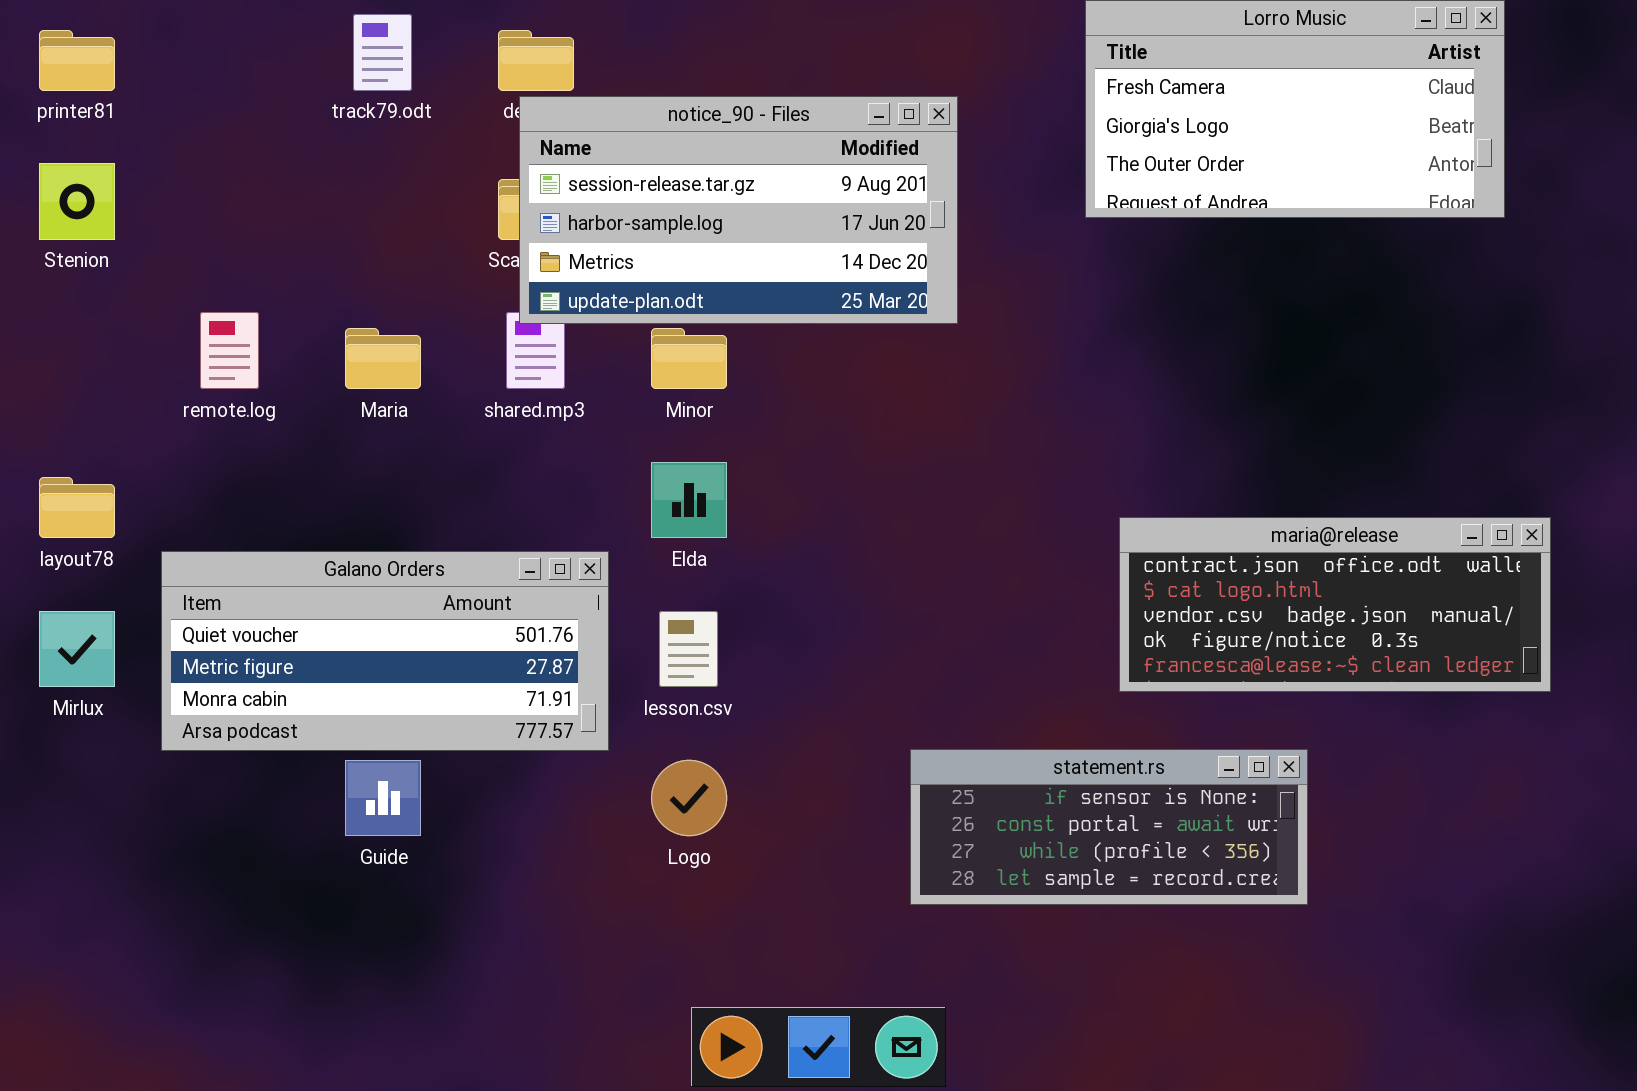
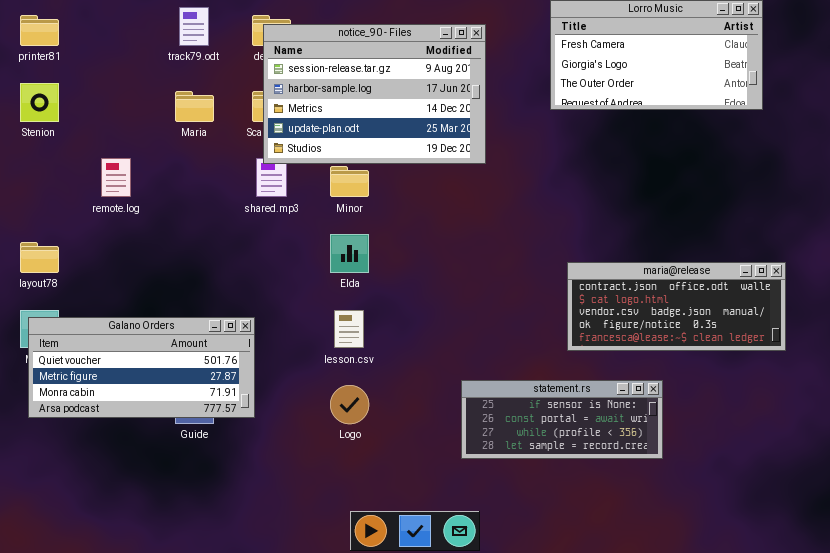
notice_90 - Files: [519,96,958,324] -> [263,24,486,164], resized
Maria: [345,328,421,389] -> [175,91,214,122], moved
Galano Orders: [161,551,609,751] -> [28,317,255,418], moved

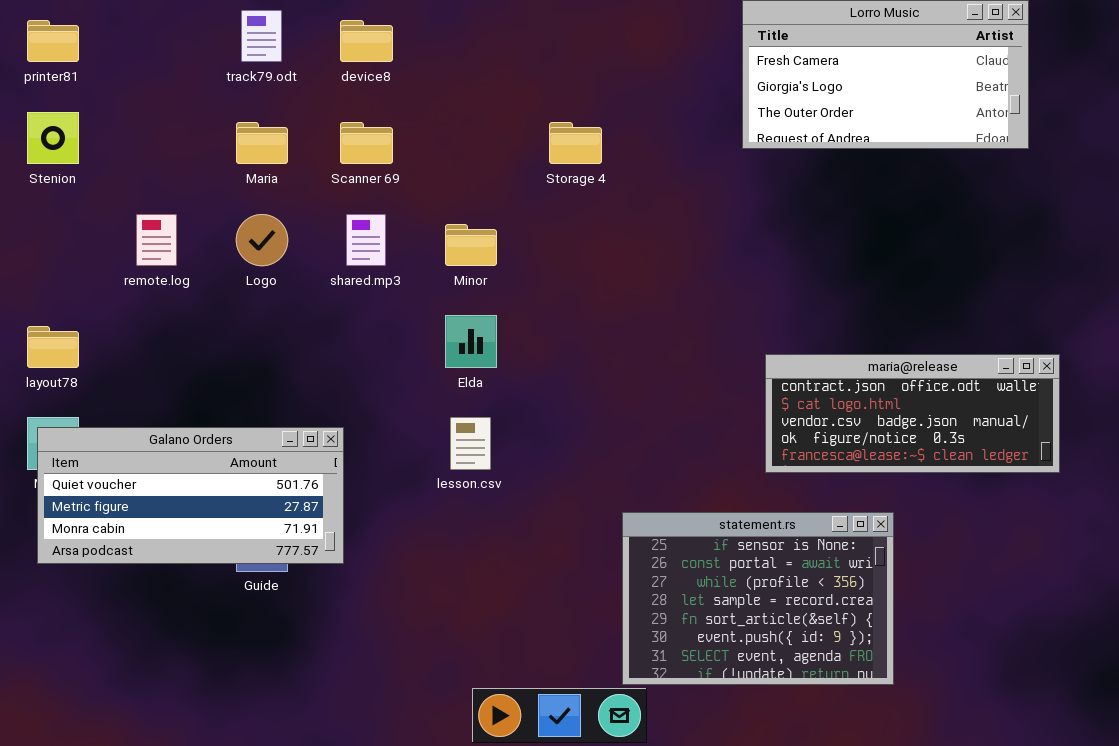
notice_90 - Files: [263,24,486,164] -> none, closed
statement.rs: [461,380,663,459] -> [622,512,894,685], resized
Logo: [330,385,369,424] -> [236,214,288,266], moved

